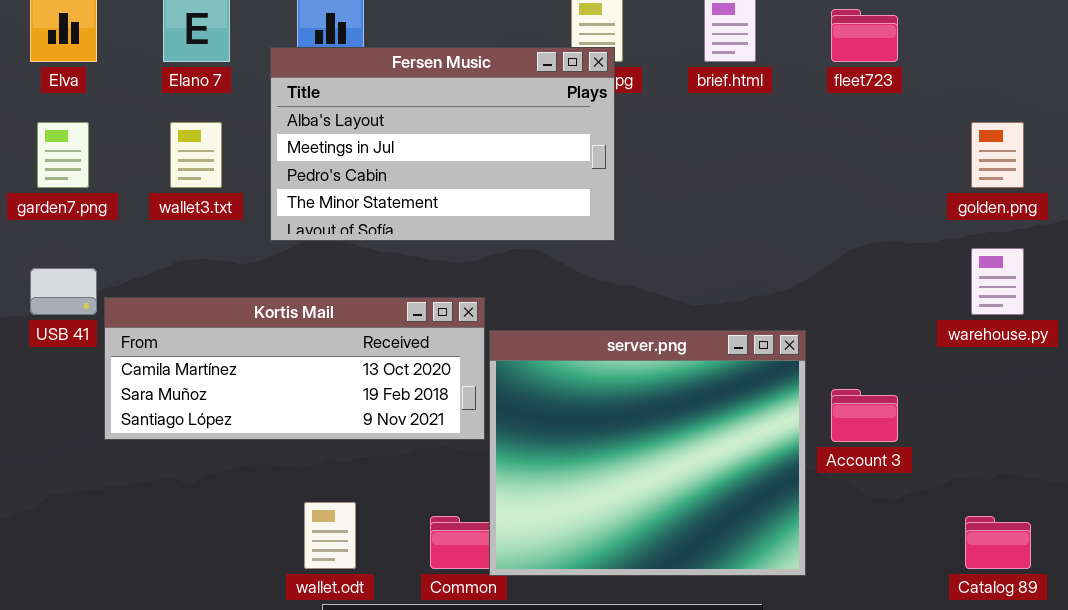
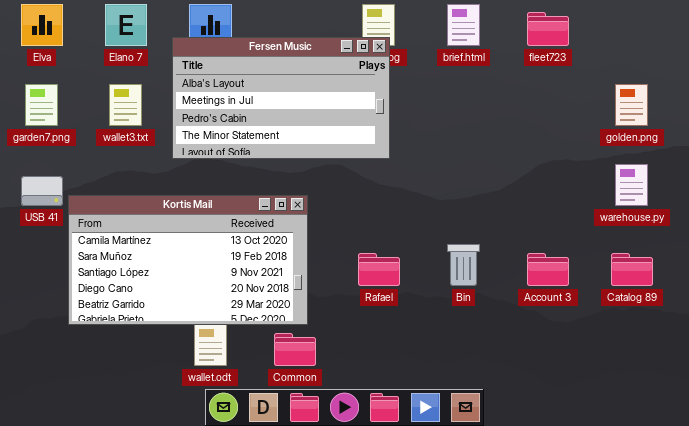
Kortis Mail: [104,297,485,440] -> [68,195,308,325], resized
server.png: [489,330,806,576] -> none, closed
Catalog 89: [965,516,1031,569] -> [611,253,653,286], moved

